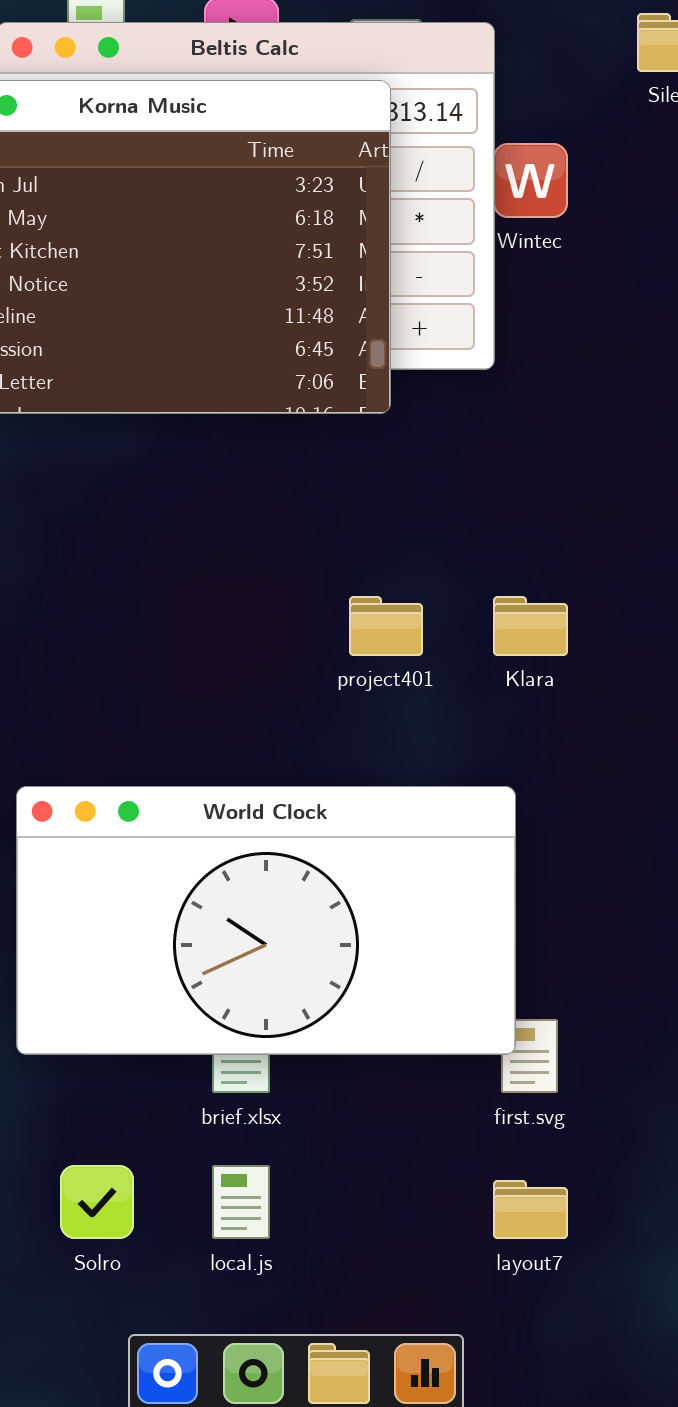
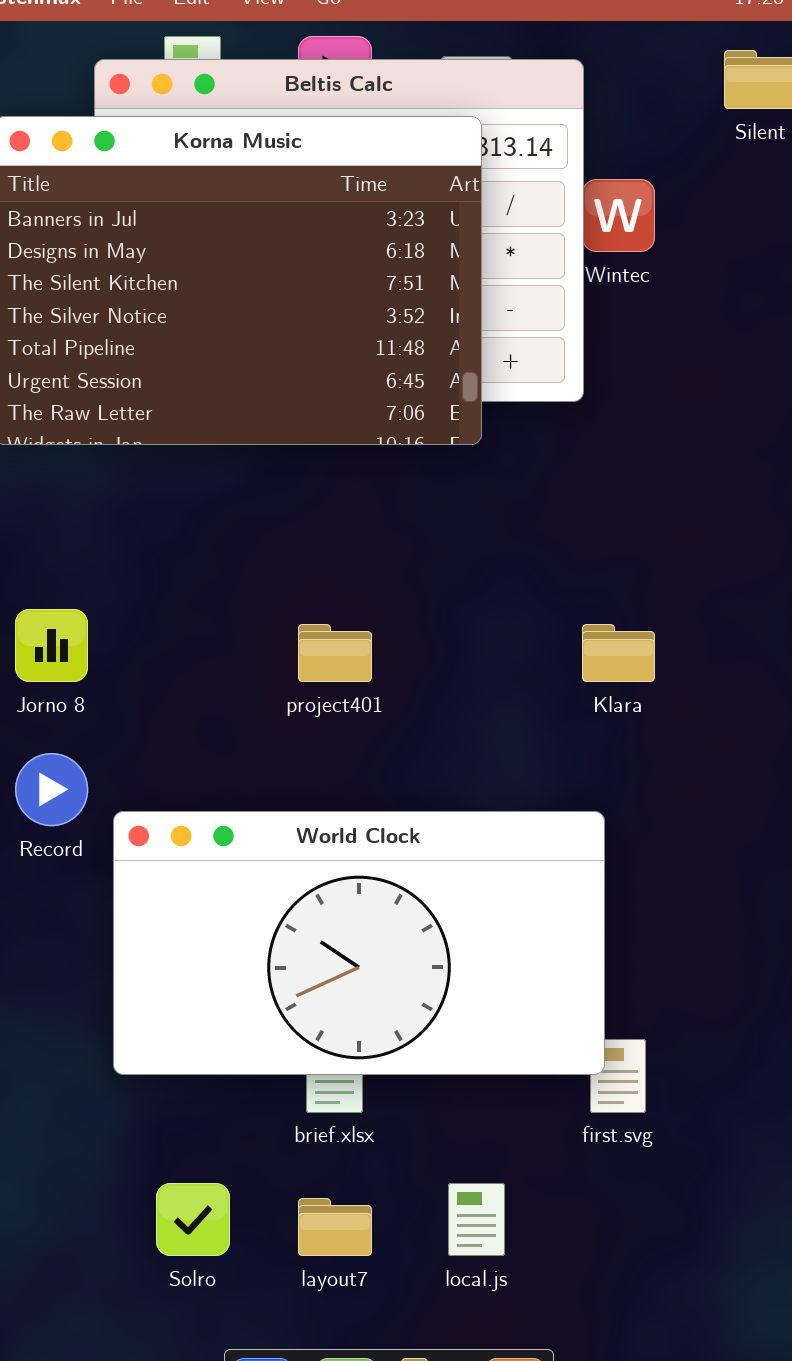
project401: [349,596,423,656] -> [298,624,372,682], moved
local.js: [212,1165,270,1239] -> [448,1183,505,1256], moved
layout7: [493,1180,568,1239] -> [298,1198,372,1256], moved

